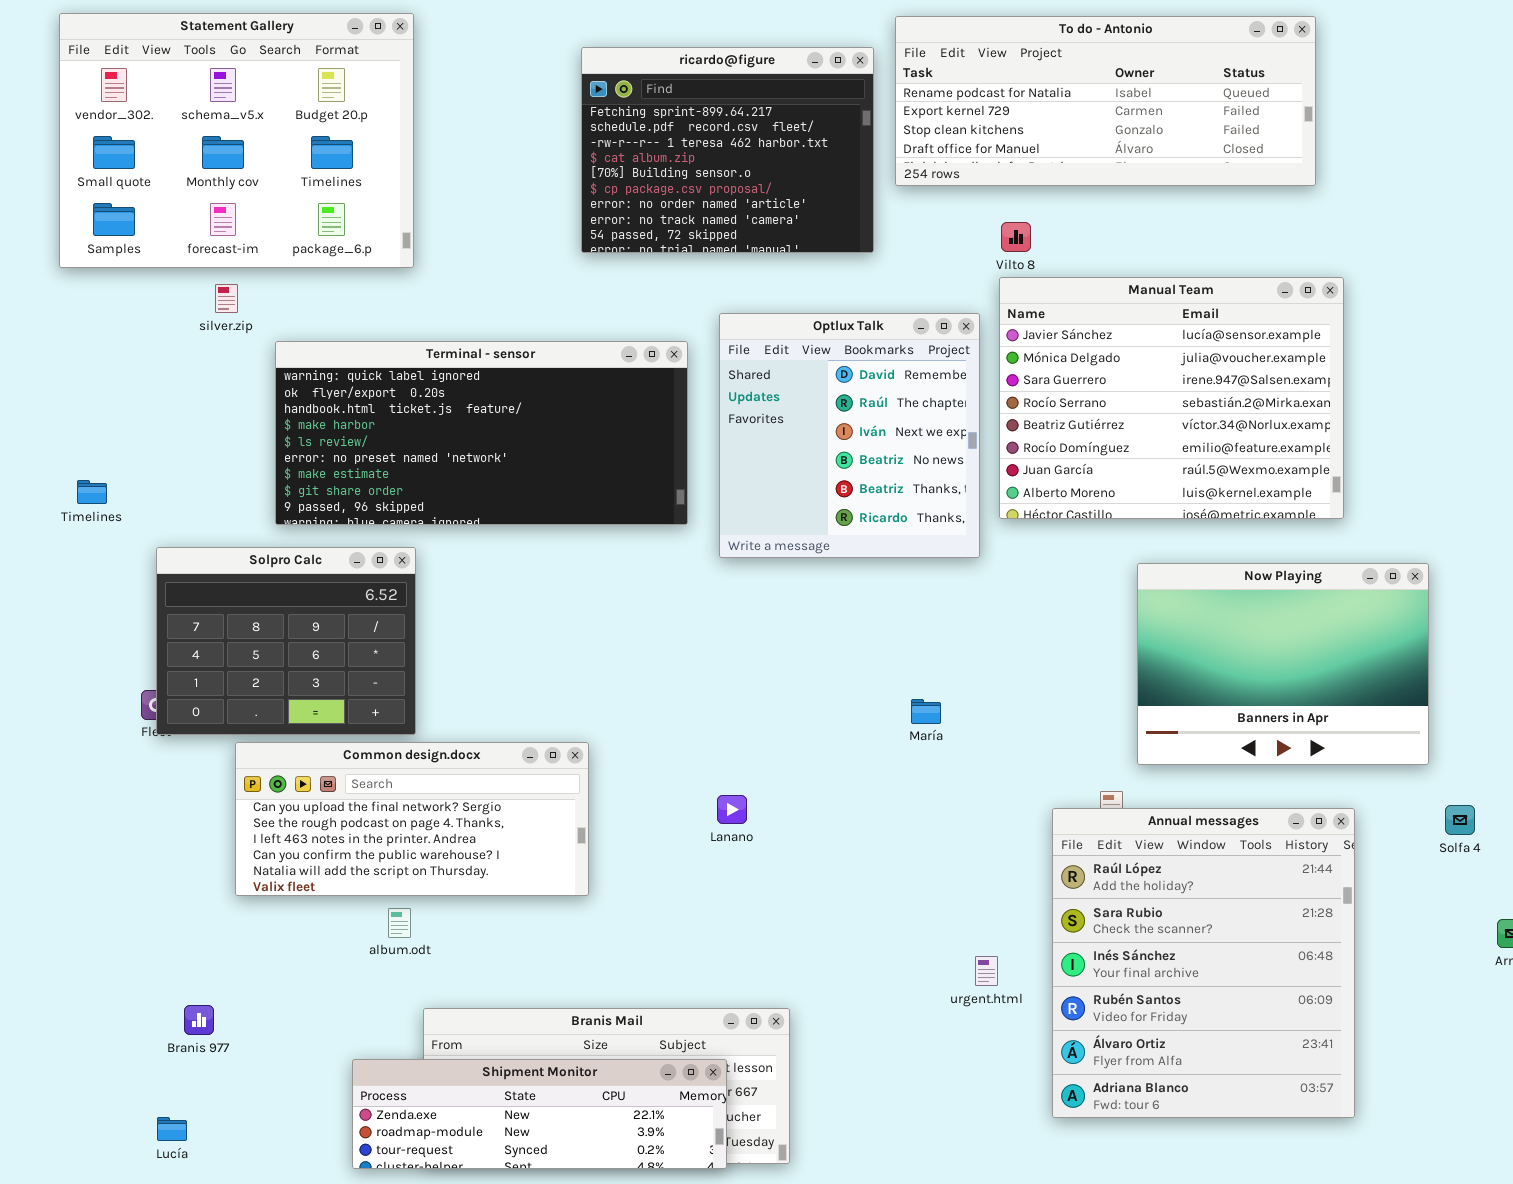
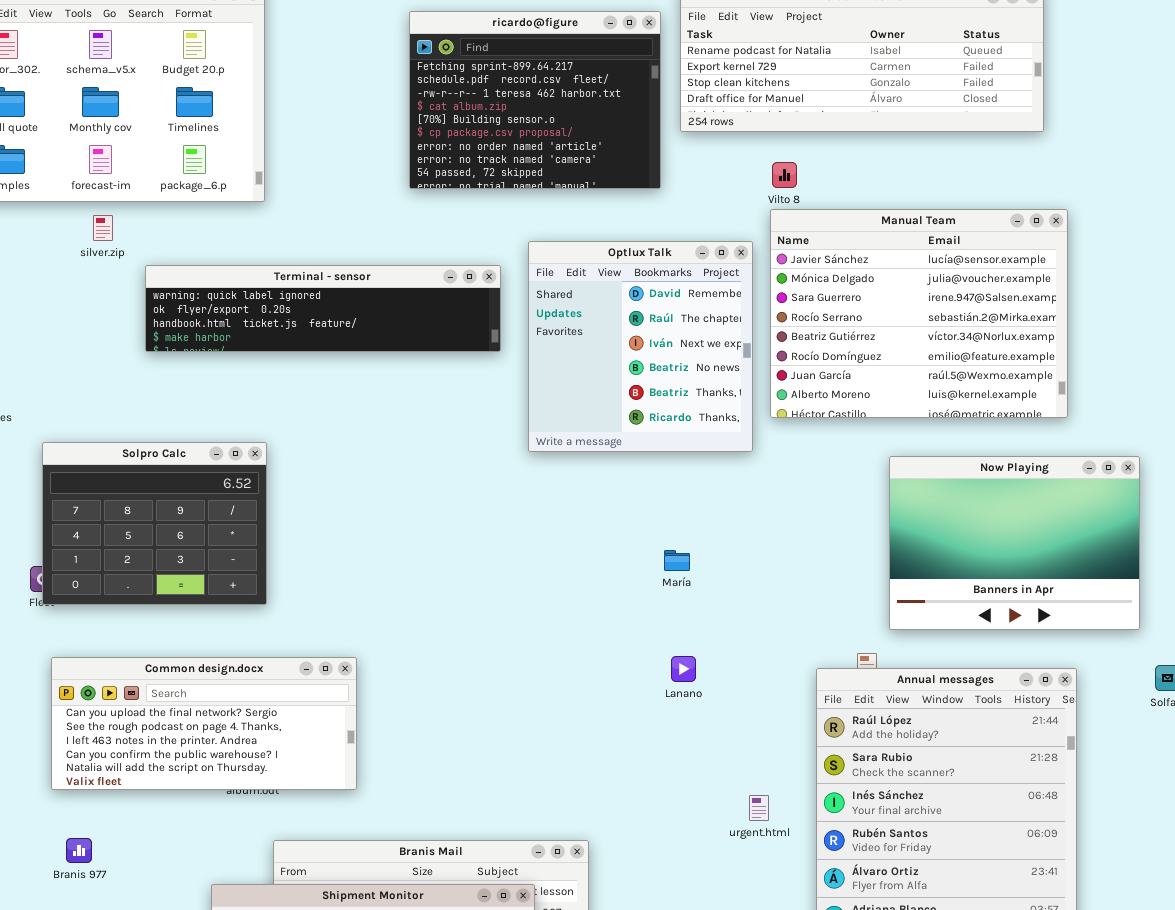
Terminal - sensor: [275,341,688,525] -> [145,265,501,352], resized
María: [911,699,941,724] -> [664,550,690,571], moved
Common design.docx: [235,742,589,896] -> [51,657,357,790], moved
Lanano: [717,795,747,824] -> [671,656,696,682], moved

